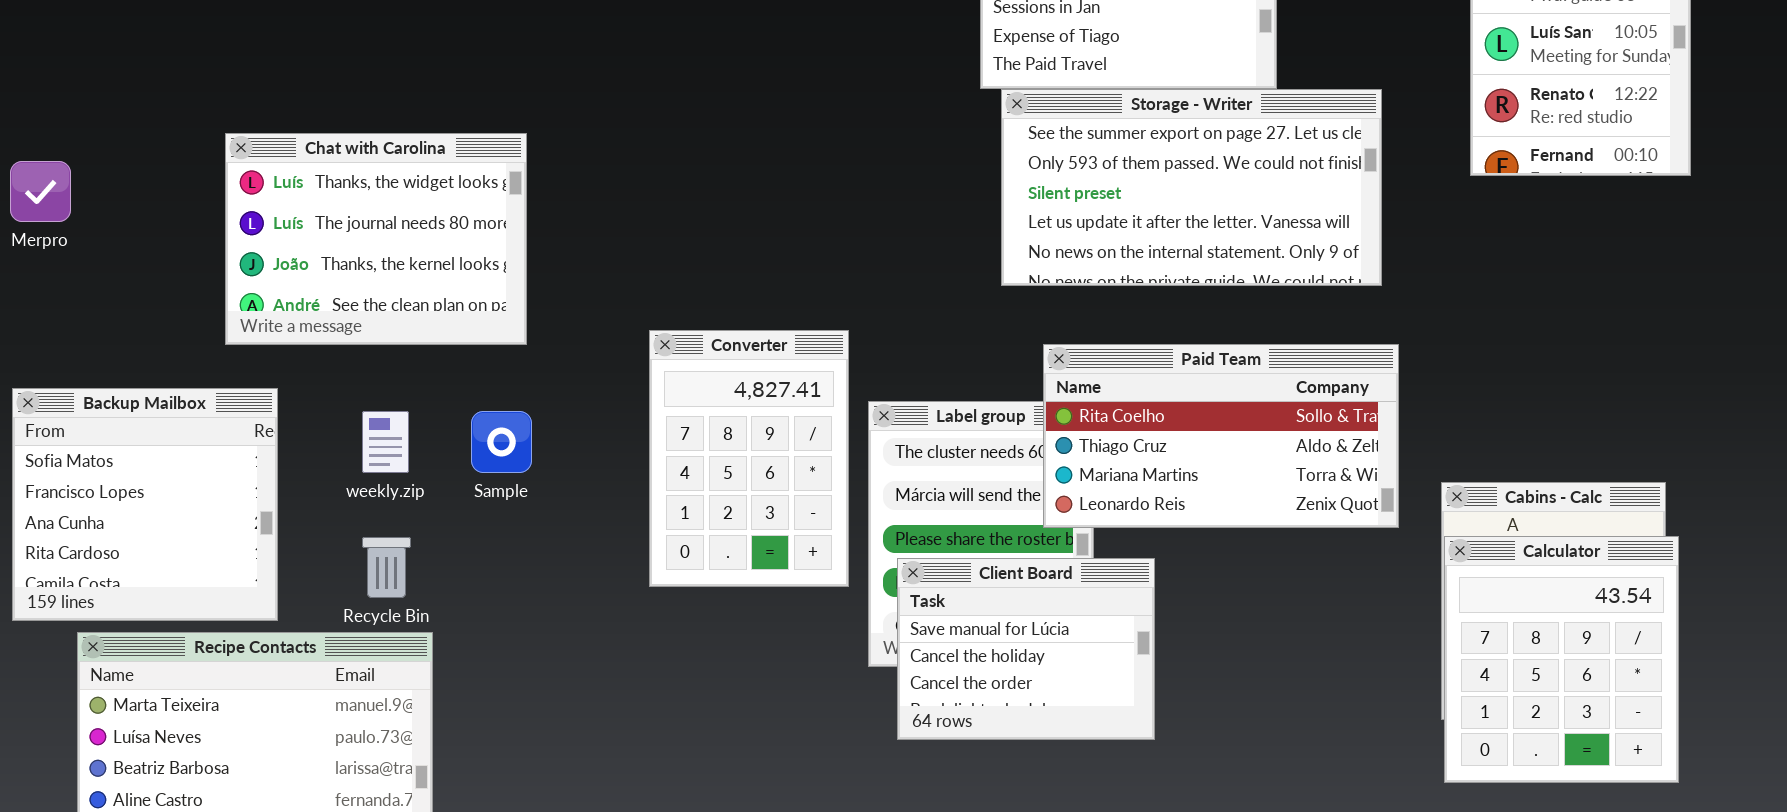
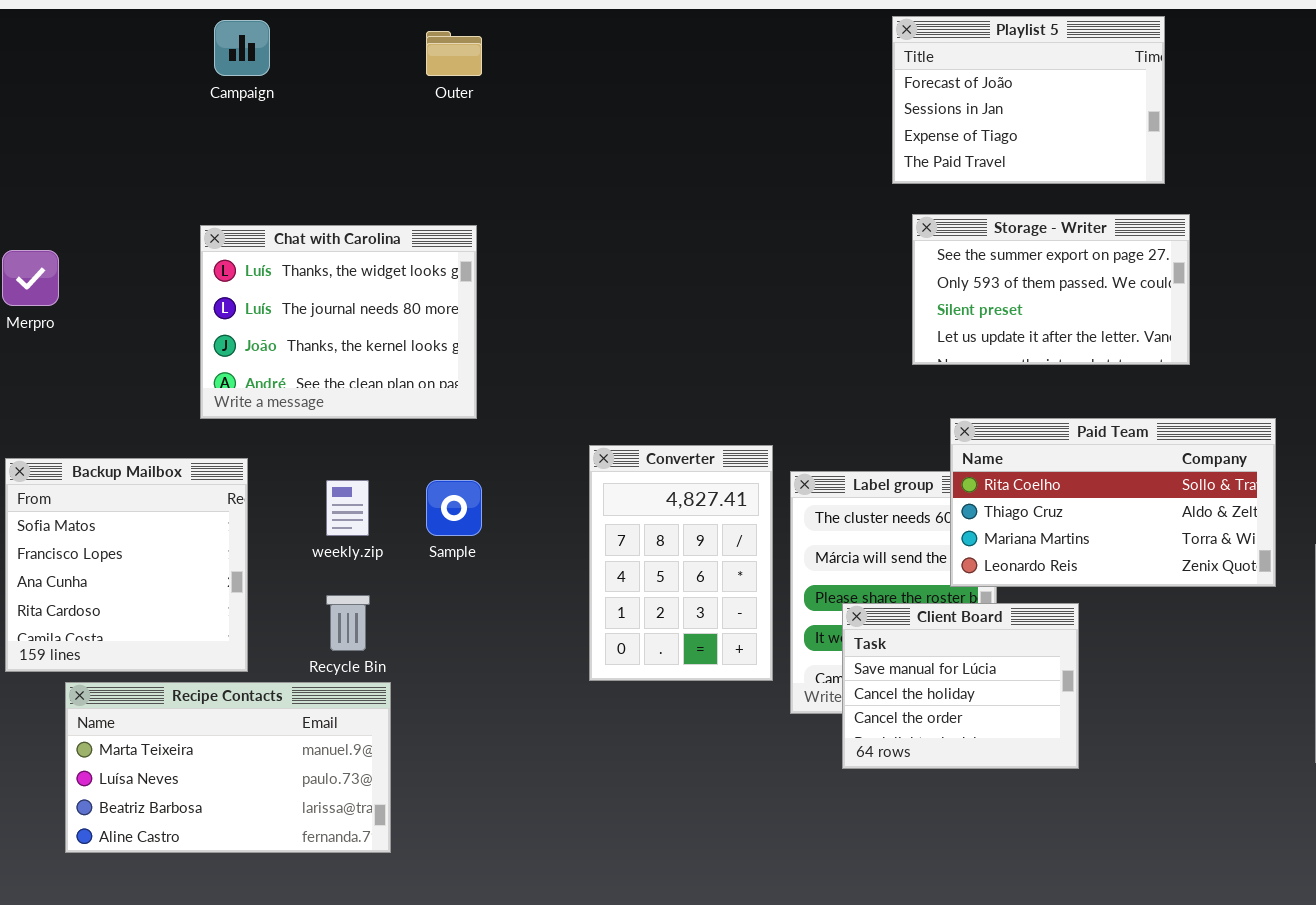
Storage - Writer: [1001,89,1382,286] -> [912,214,1190,365], resized
Converter: [649,330,849,587] -> [589,445,773,681], moved
Client Board: [897,558,1155,740] -> [842,603,1079,769], moved

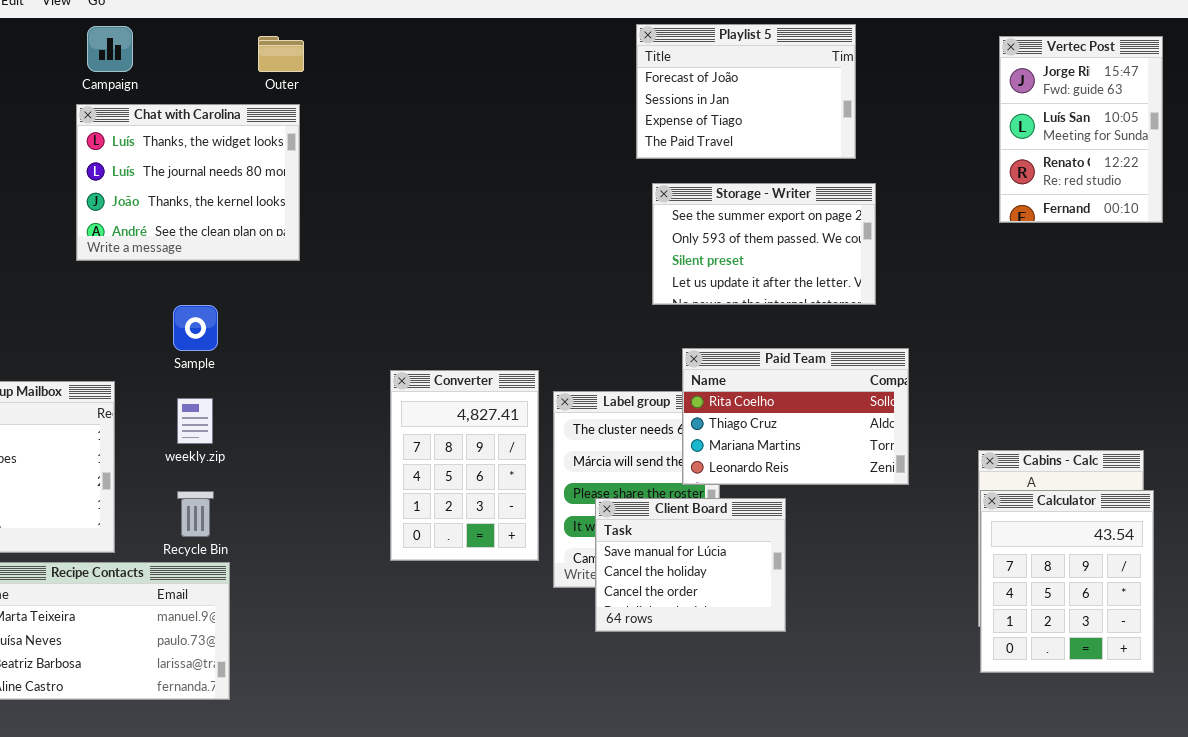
Chat with Carolina: [200,225,477,419] -> [76,104,300,261], moved
Paid Team: [950,418,1276,587] -> [682,348,909,485], resized
Sample: [426,480,482,536] -> [173,305,218,351], moved

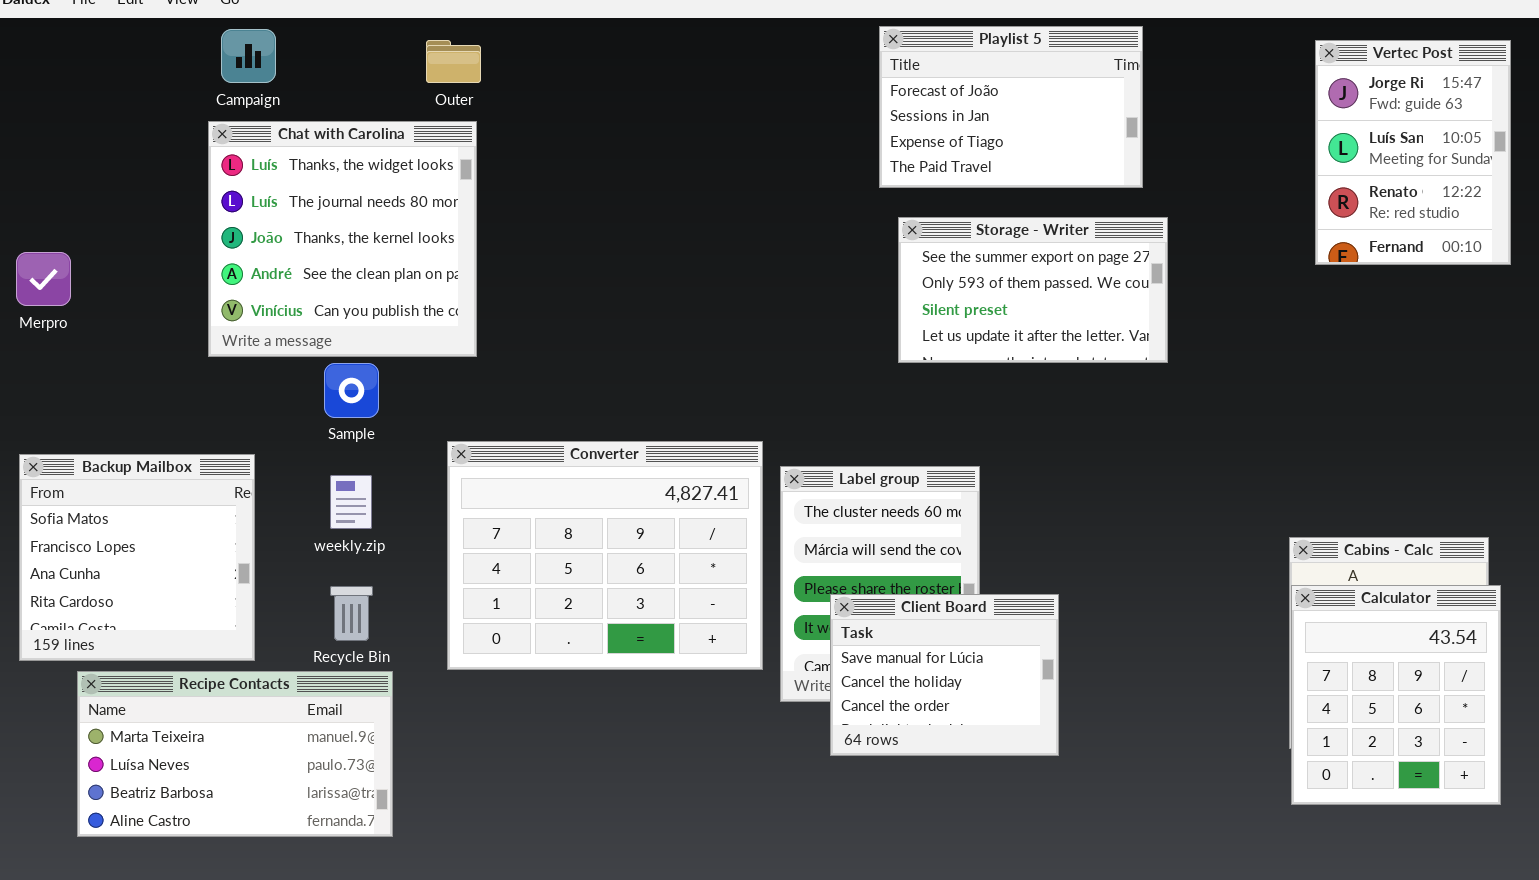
Chat with Carolina: [76,104,300,261] -> [208,121,477,357], resized
Paid Team: [682,348,909,485] -> none, closed
Converter: [390,370,539,561] -> [447,441,763,670], resized

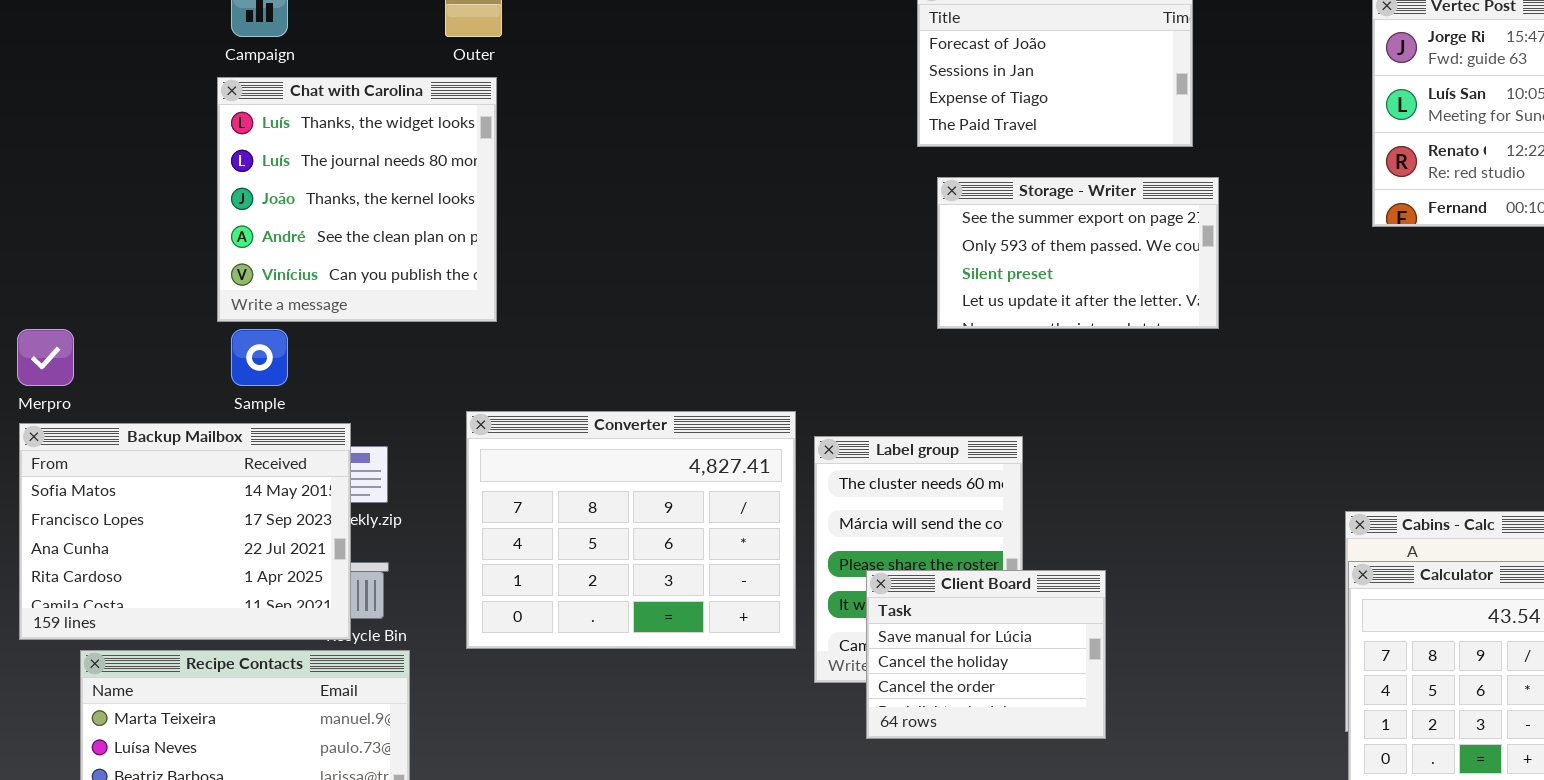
Merpro: [16,252,71,306] -> [17,329,74,386], moved
Sample: [324,363,379,418] -> [231,329,288,386], moved
Backup Mailbox: [19,454,255,661] -> [19,423,351,640], resized

